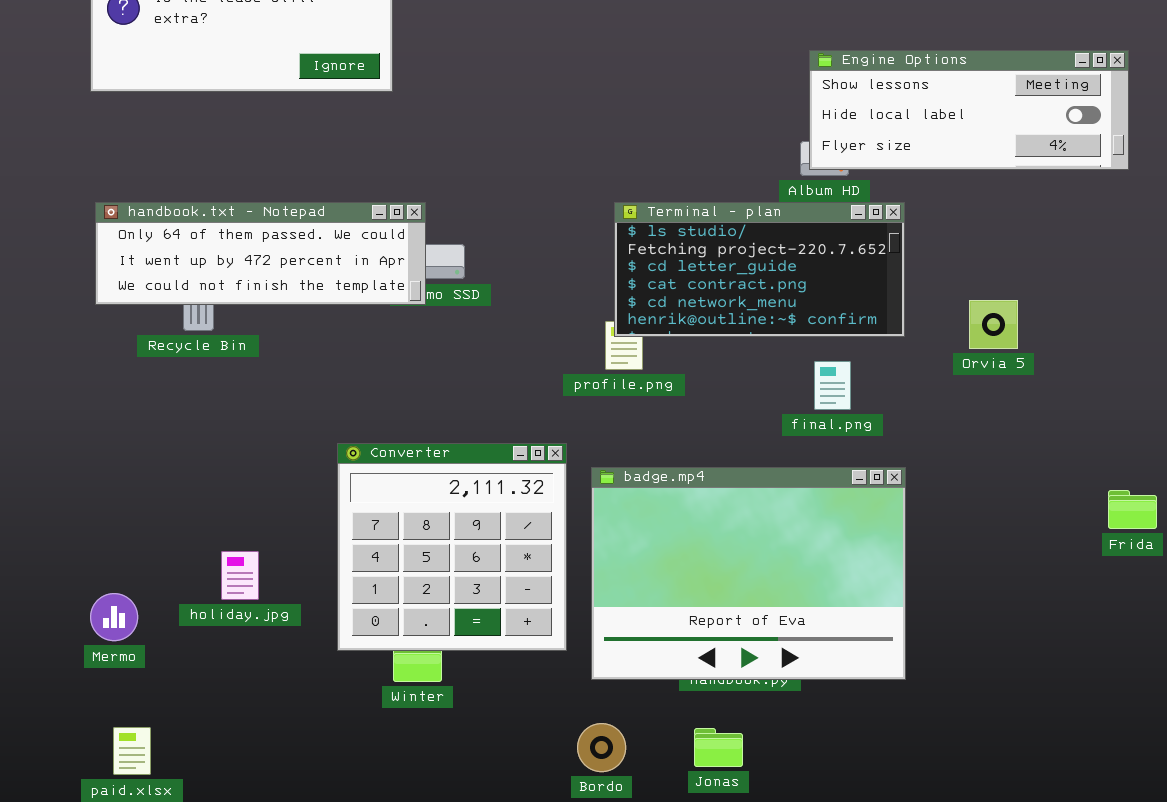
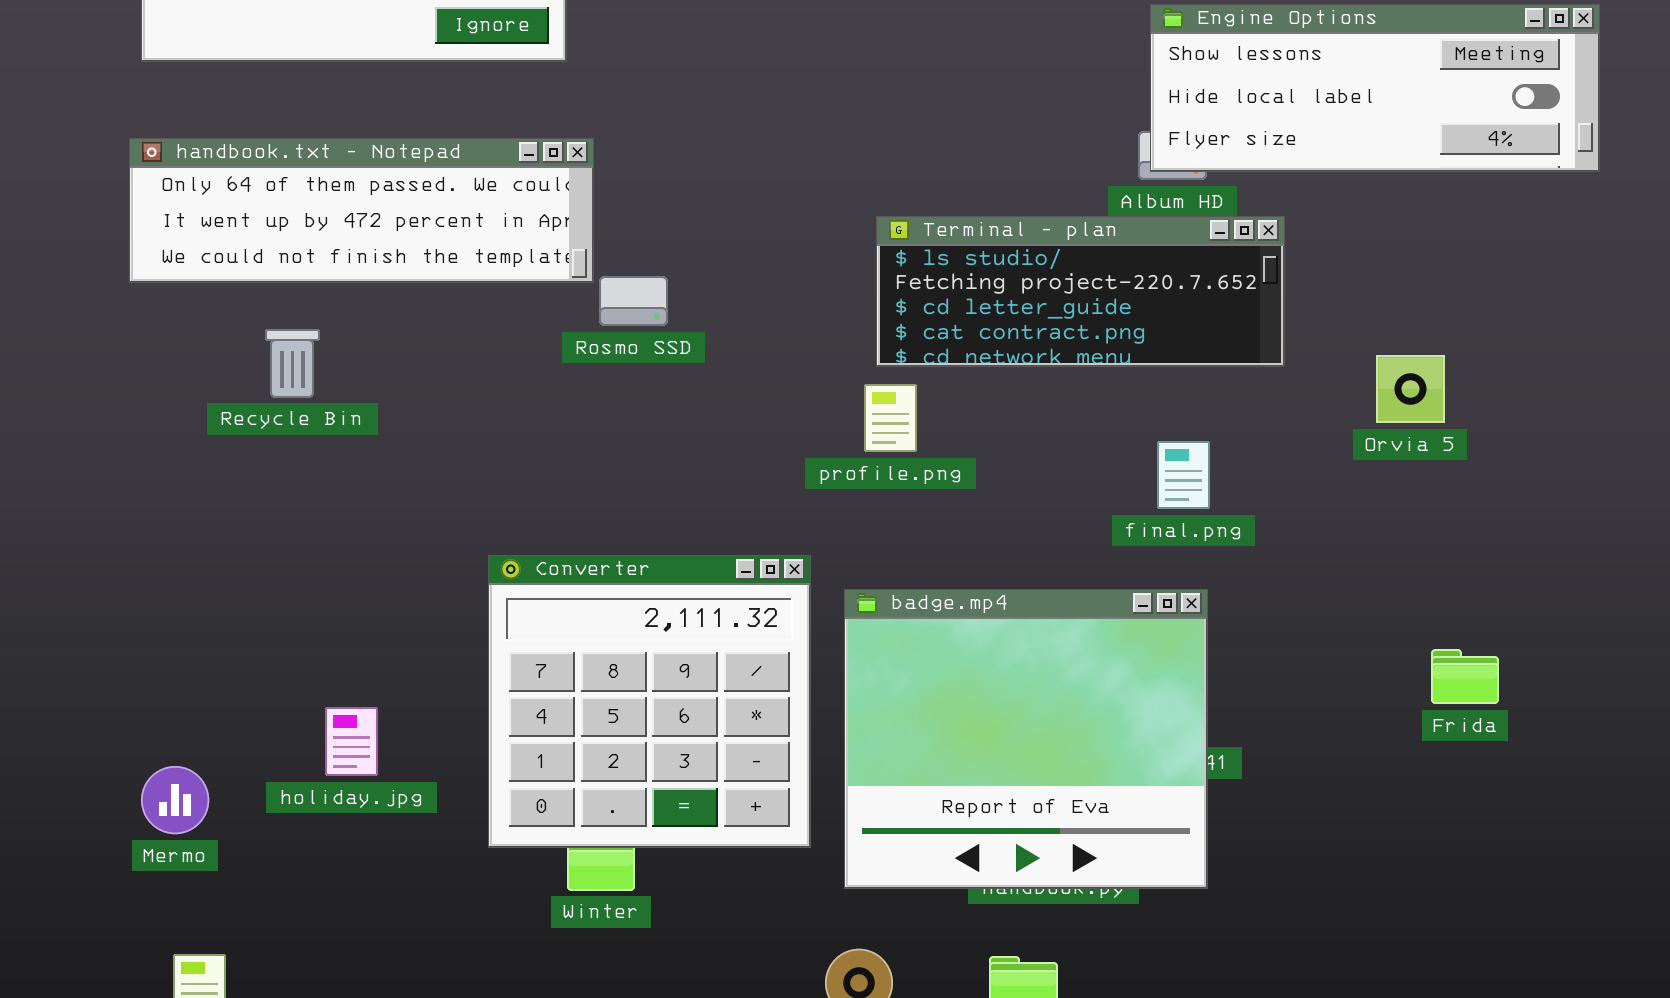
handbook.txt - Notepad: [95,202,426,305] -> [129,138,594,283], moved
Terminal - plan: [614,202,905,337] -> [876,216,1285,367], resized
badge.mp4: [591,467,906,680] -> [844,589,1208,889], resized
Frida: [1108,490,1157,529] -> [1431,649,1499,704], moved

